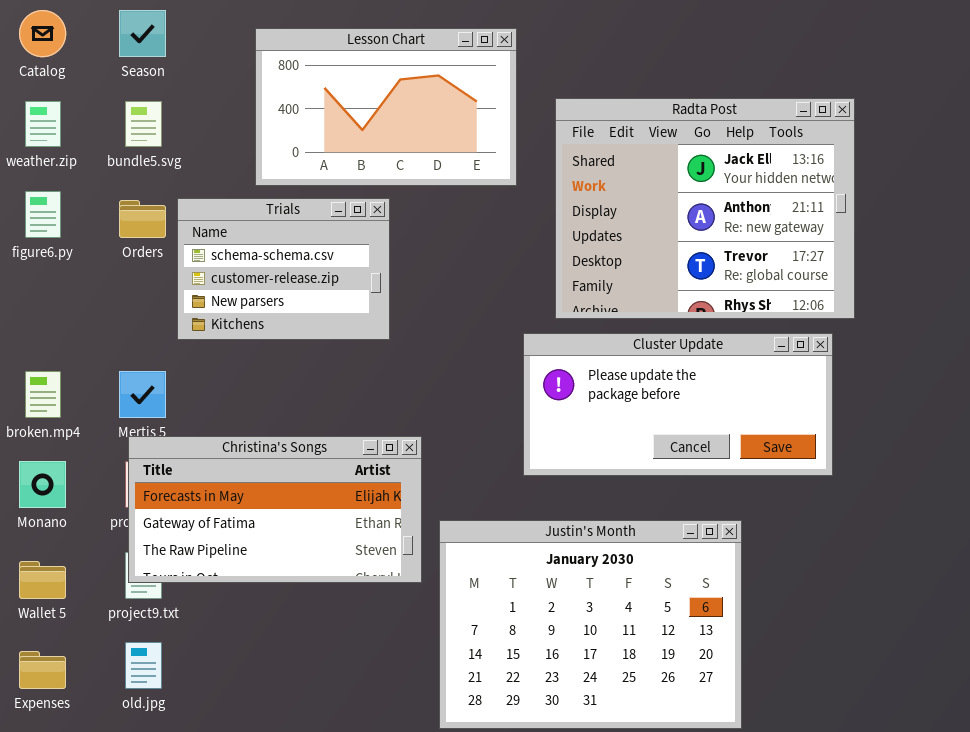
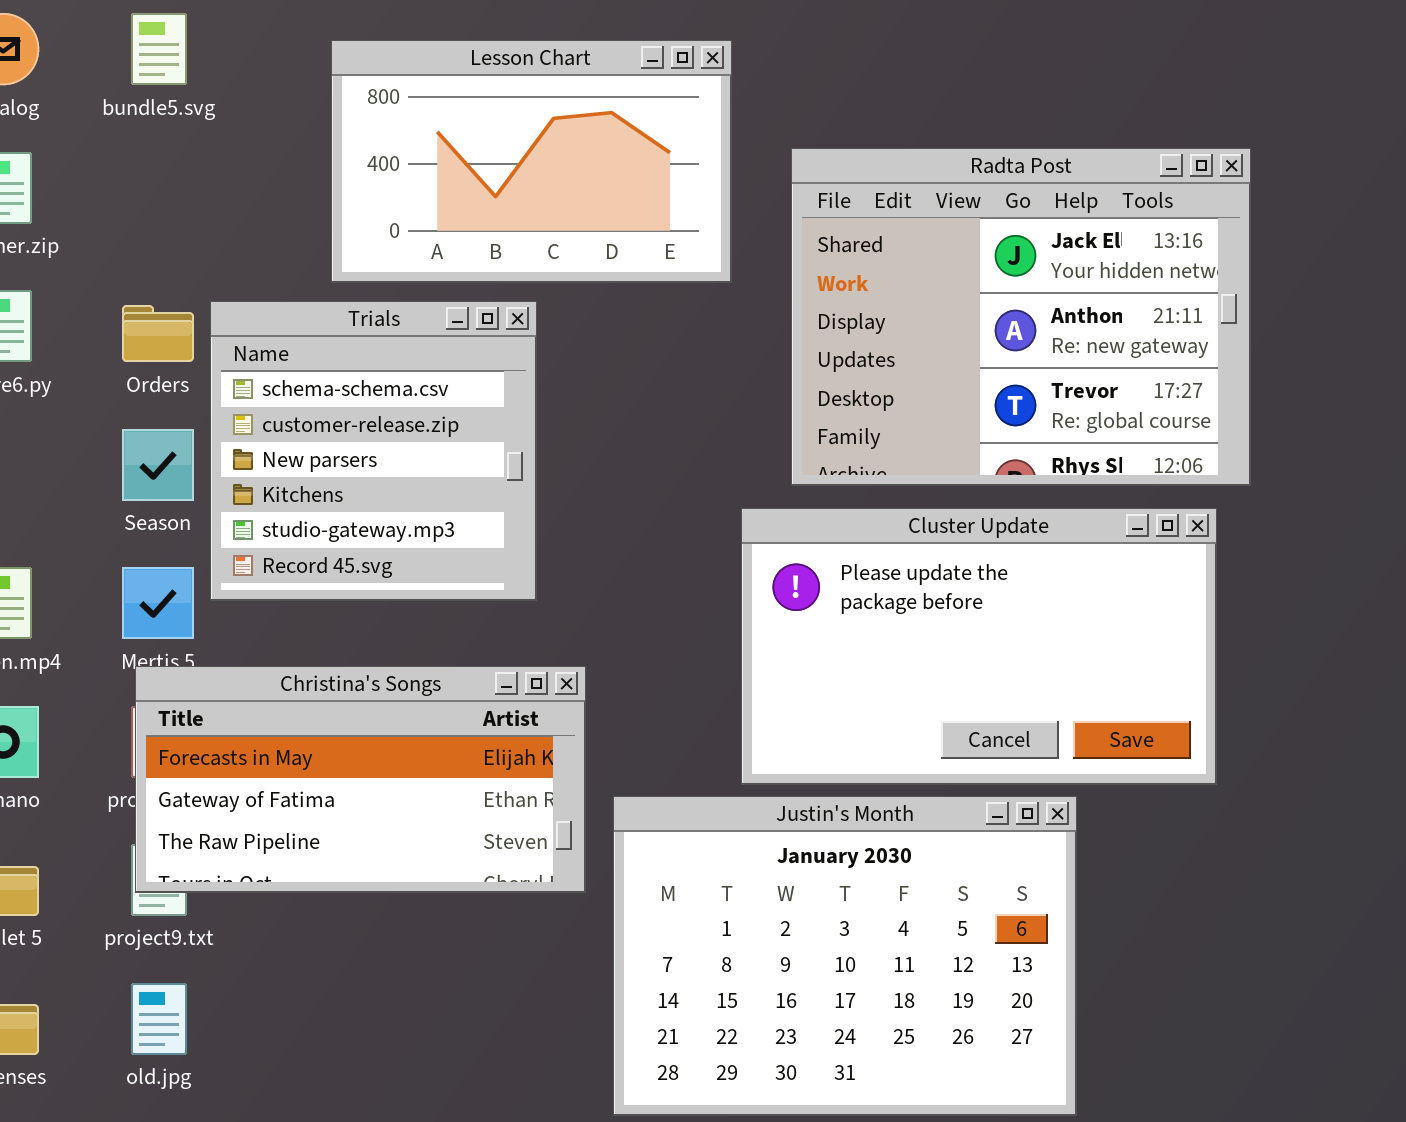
Season: [119,10,166,57] -> [122,429,194,501], moved
bundle5.svg: [125,101,162,147] -> [131,13,187,85], moved
Trials: [177,198,390,340] -> [210,301,537,601], resized
Cluster Update: [523,333,833,476] -> [741,508,1217,785], resized

